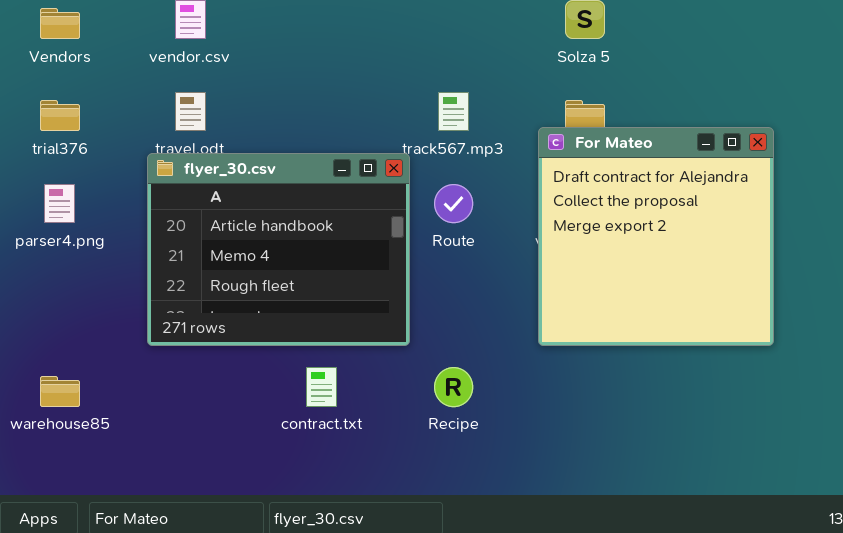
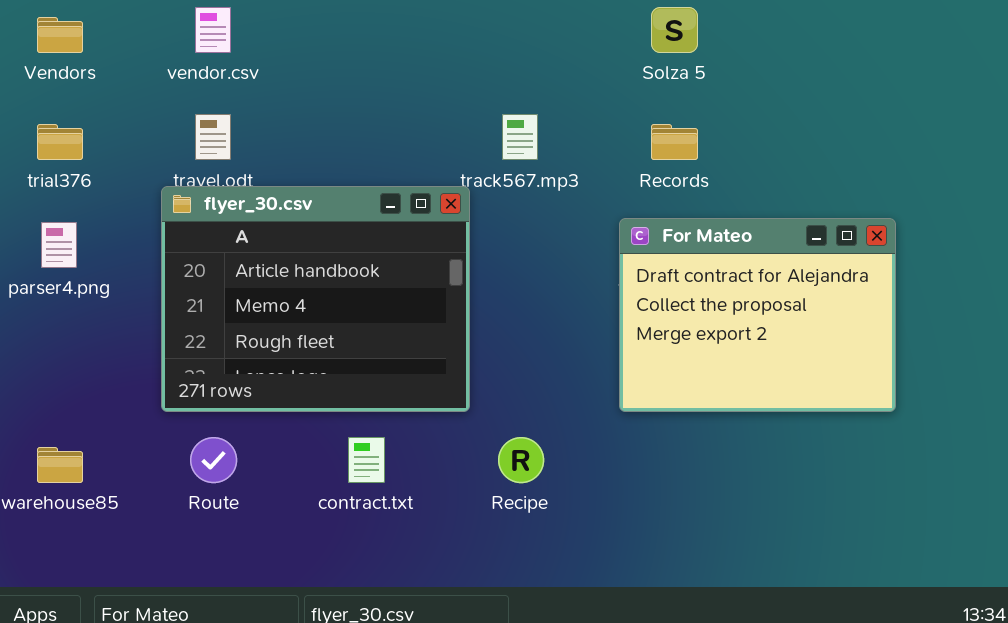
For Mateo: [538,127,774,346] -> [619,218,896,412], resized
Route: [434,184,473,223] -> [190,437,237,483], moved

